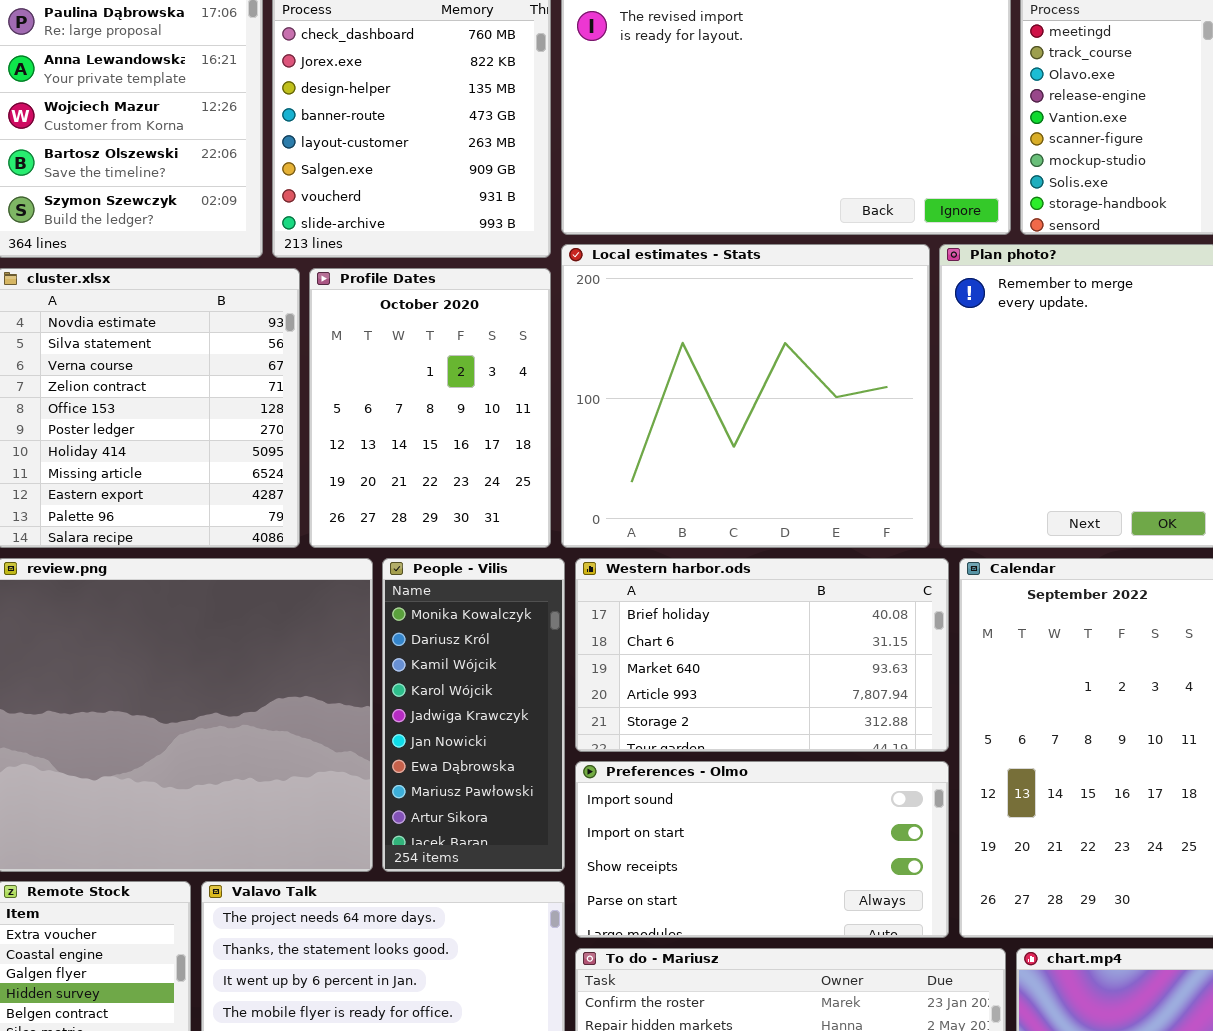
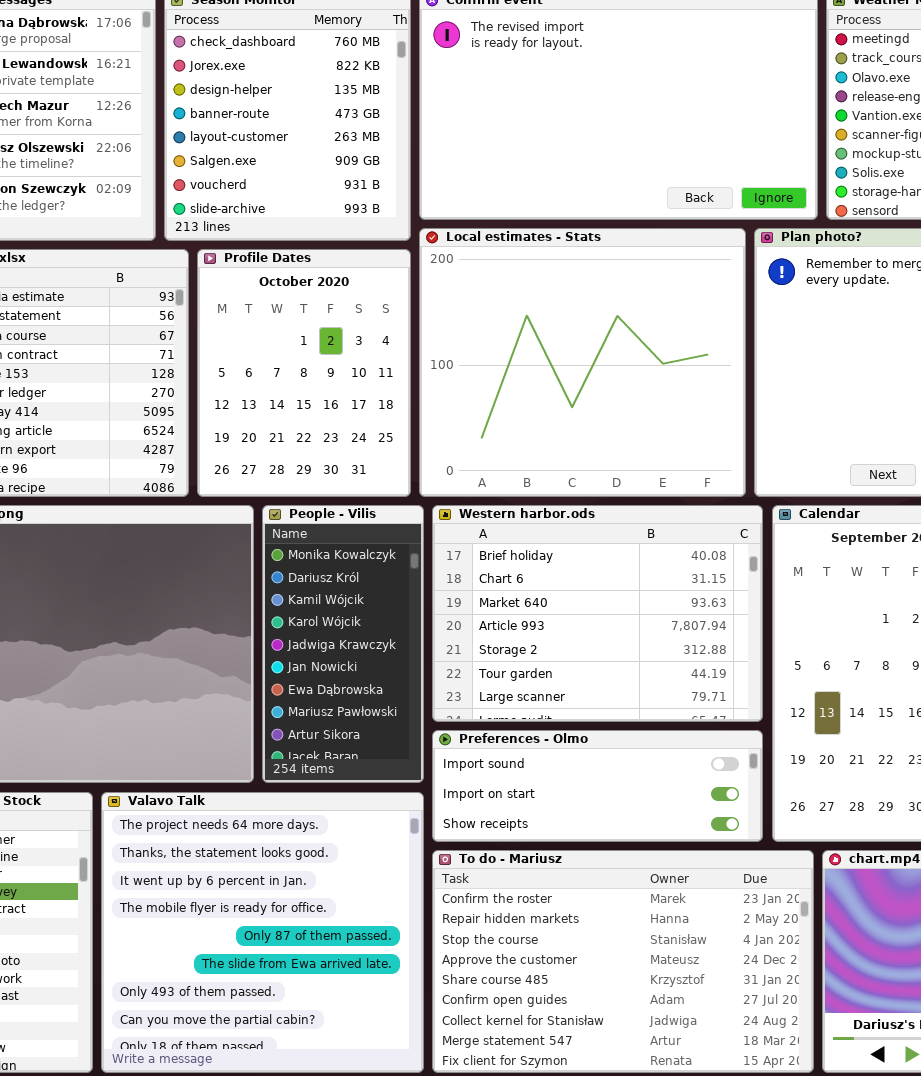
Western harbor.ods: [575,558,949,752] -> [432,505,763,722], resized
Preferences - Olmo: [575,761,949,938] -> [432,730,763,842], resized

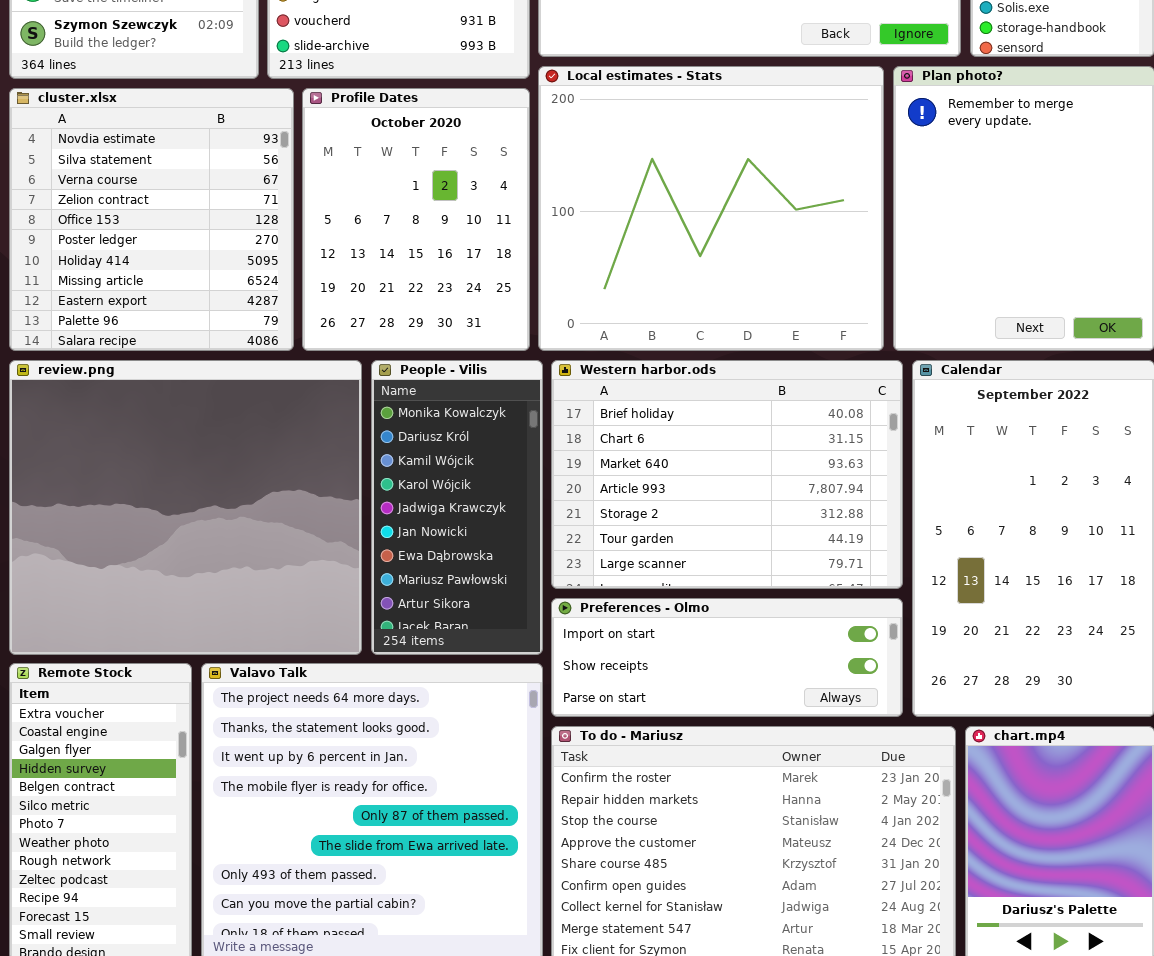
Preferences - Olmo: [432,730,763,842] -> [551,598,903,717], scrolled down 1 row

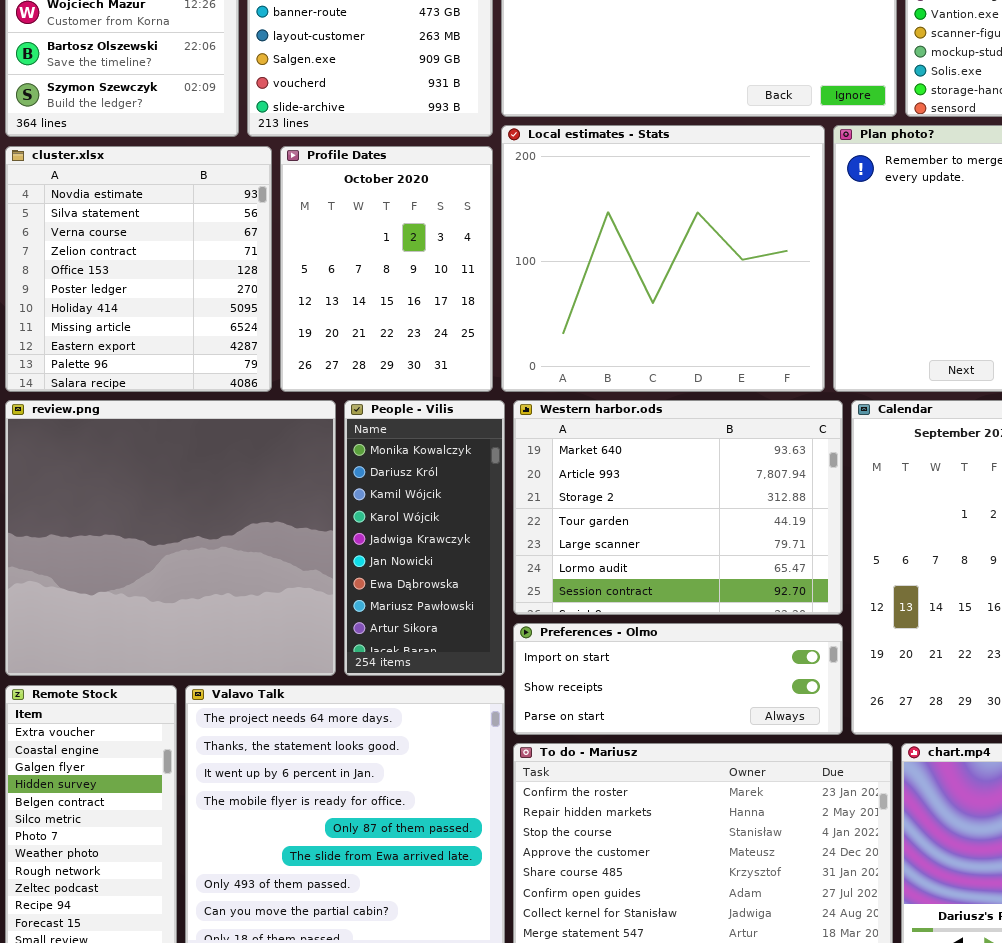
Western harbor.ods: [551,360,903,589] -> [513,400,843,615], scrolled down 2 rows

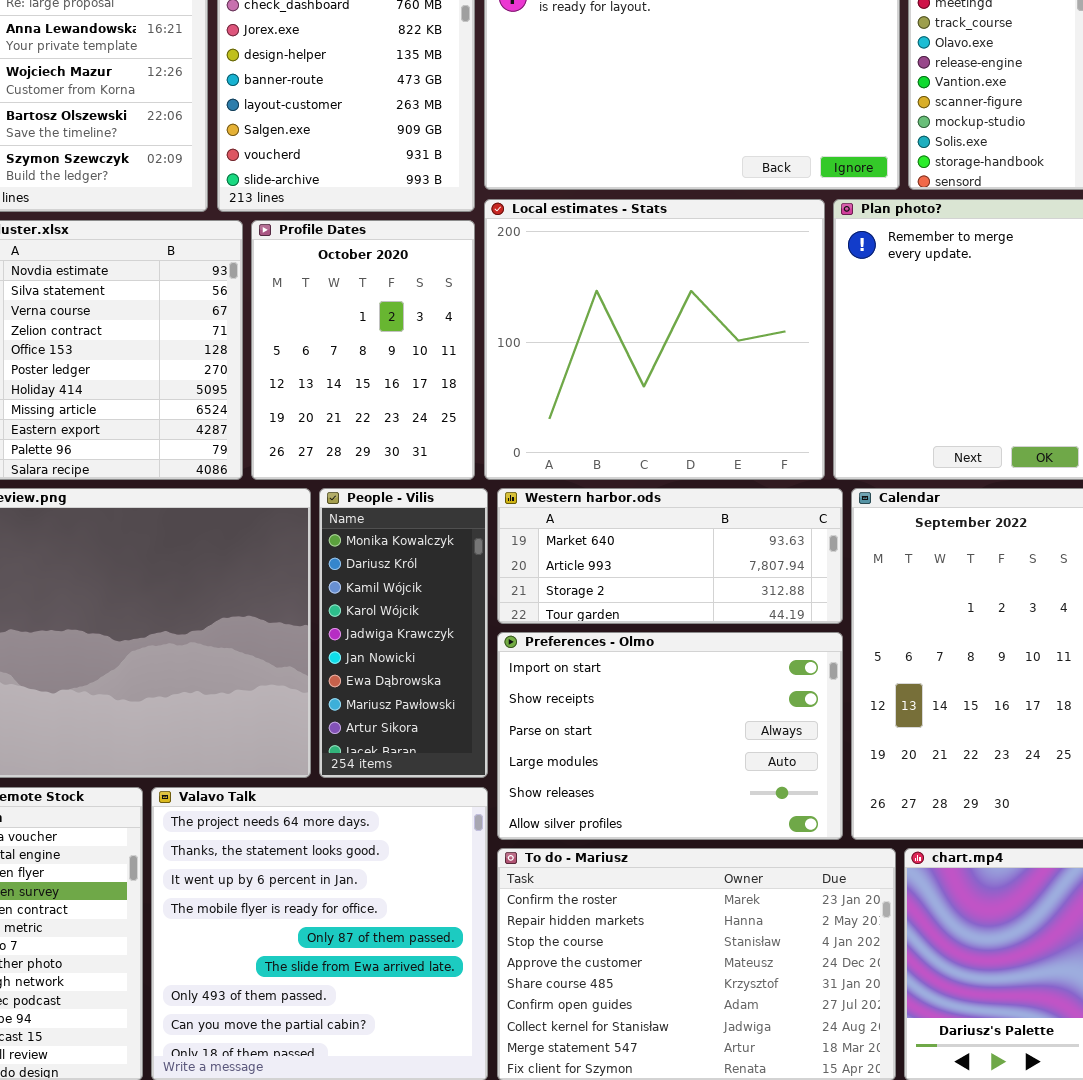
Western harbor.ods: [513,400,843,615] -> [497,488,843,624], resized
Preferences - Olmo: [513,623,843,735] -> [497,632,843,840], resized

